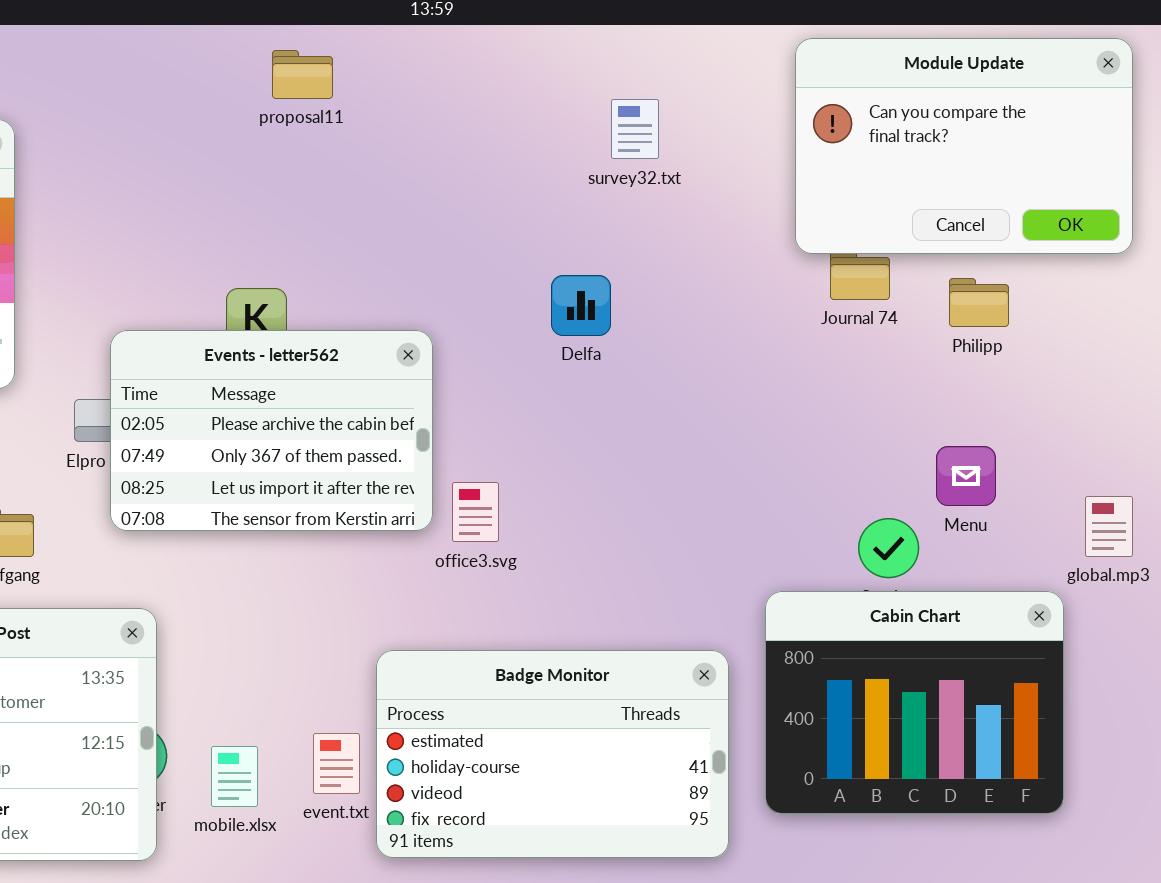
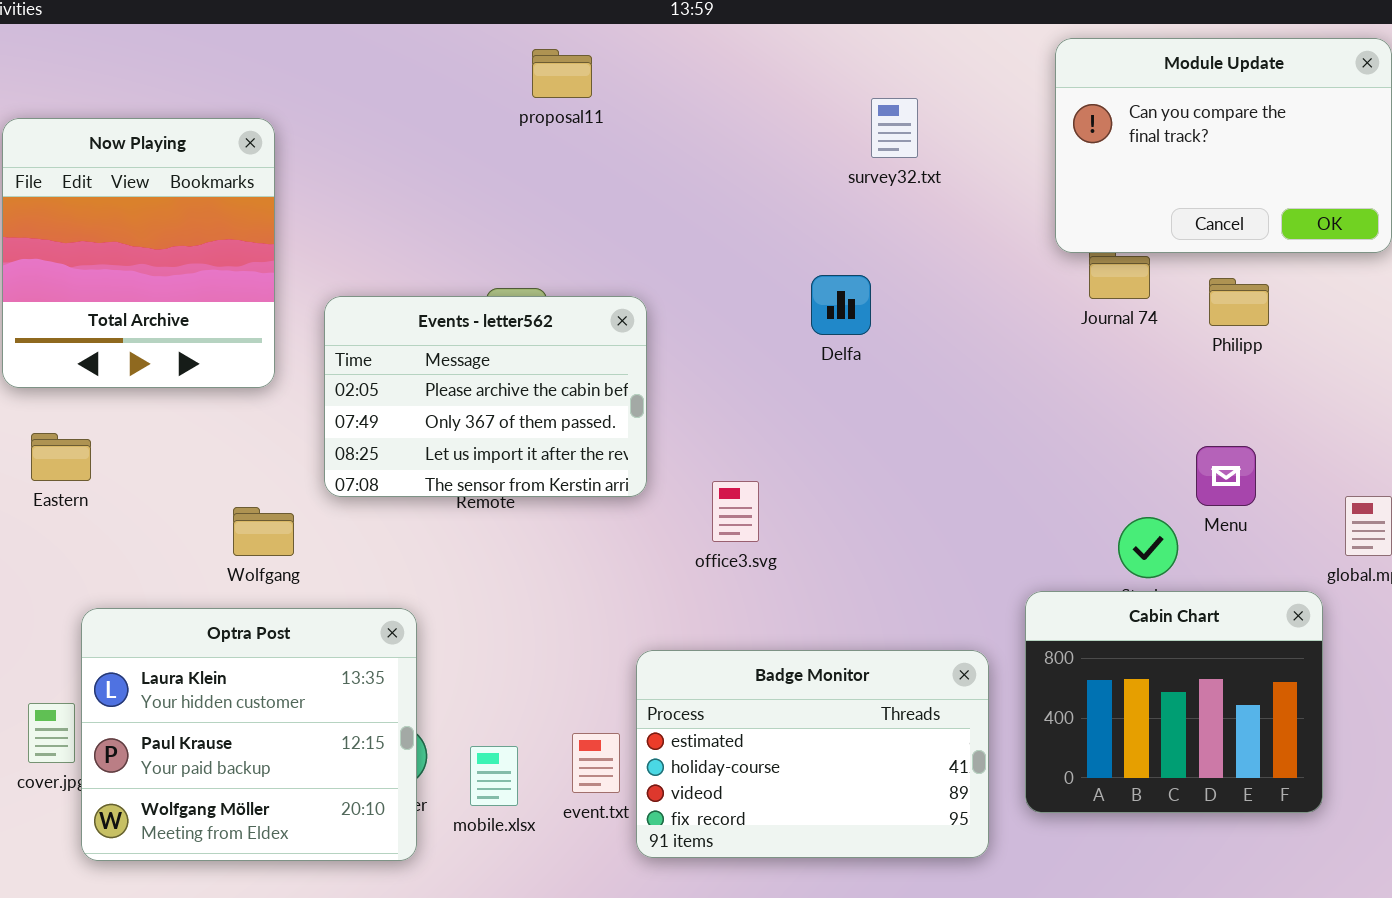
Events - letter562: [110,330,433,531] -> [324,296,647,497], moved

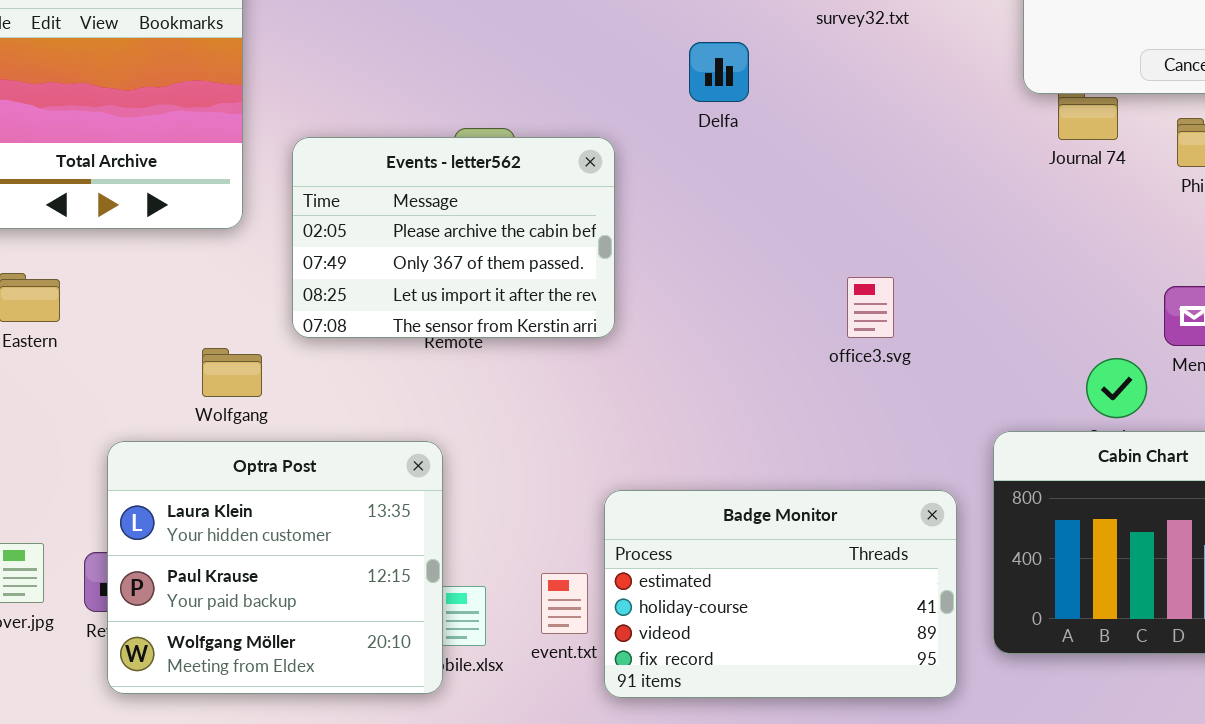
Delfa: [811,275,871,335] -> [689,42,749,102], moved
office3.svg: [712,481,759,542] -> [847,277,894,338], moved
Optra Post: [81,608,417,861] -> [107,441,443,694], moved

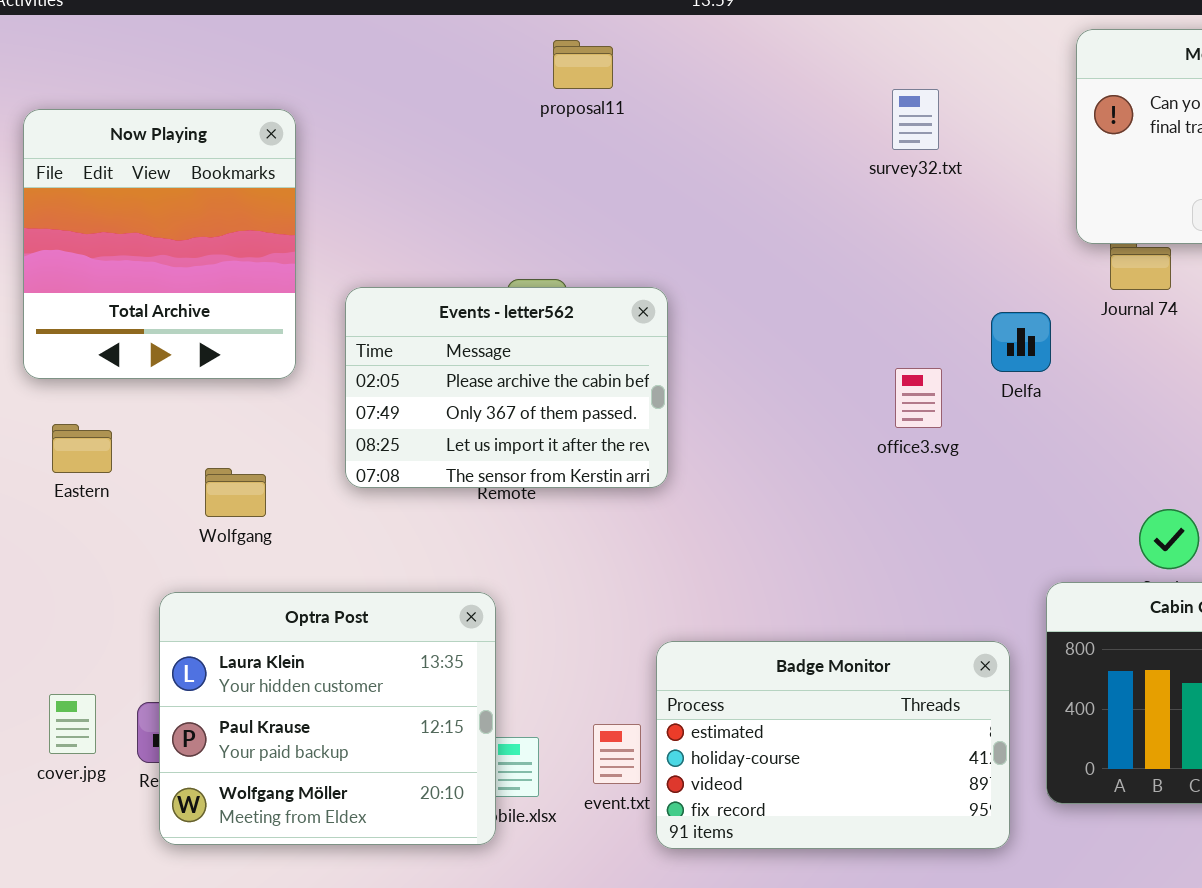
Delfa: [689,42,749,102] -> [991,312,1051,372], moved
office3.svg: [847,277,894,338] -> [895,368,942,428], moved
Wolfgang: [202,348,262,397] -> [205,468,266,517], moved

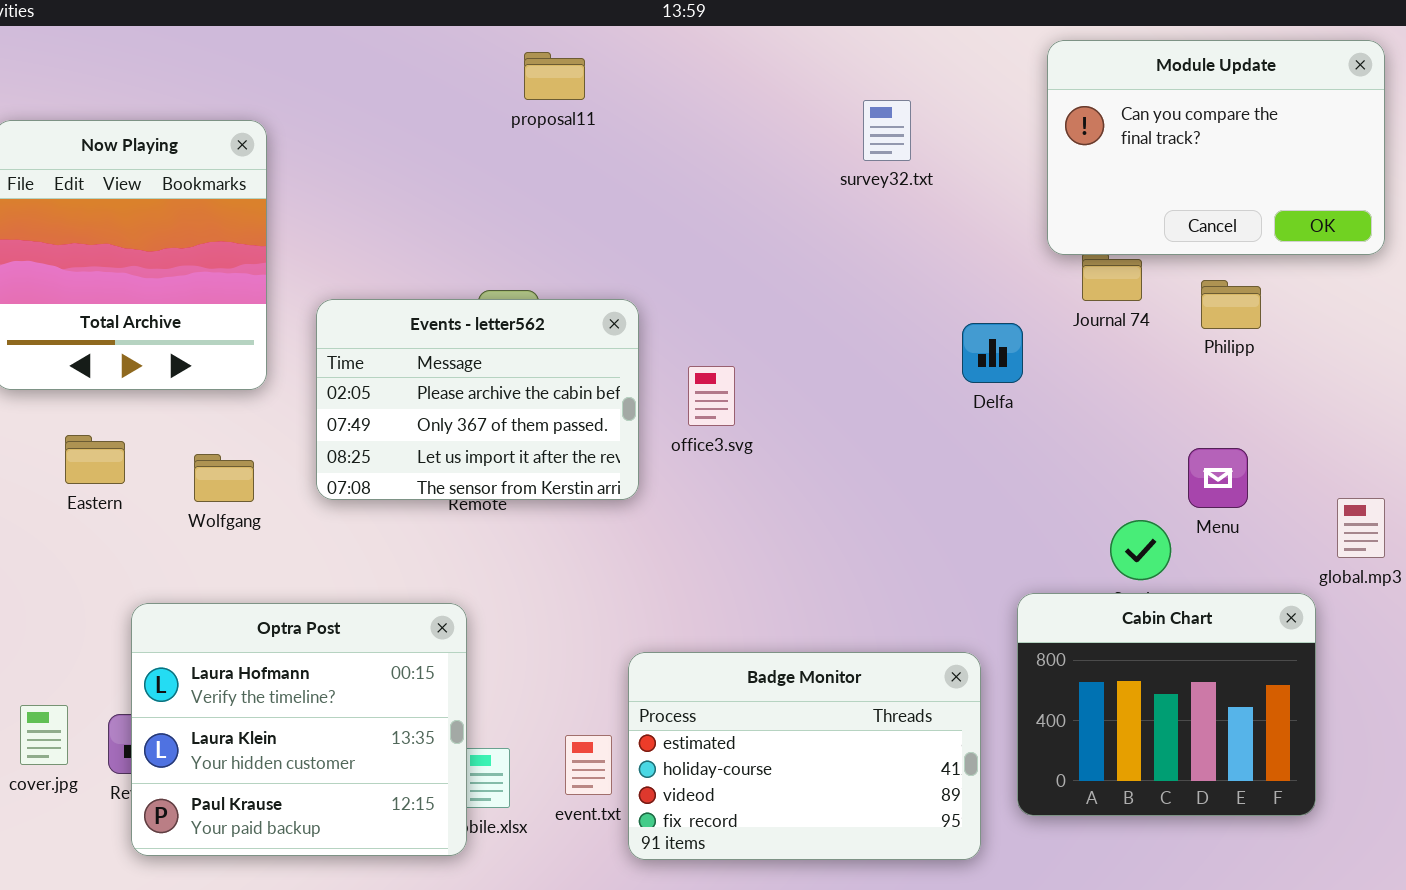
office3.svg: [895,368,942,428] -> [688,366,735,426], moved
Eastern: [52,424,112,473] -> [65,435,125,484], moved
Wolfgang: [205,468,266,517] -> [194,454,254,502], moved
Optra Post: [159,592,496,845] -> [131,603,467,856], scrolled up 1 row

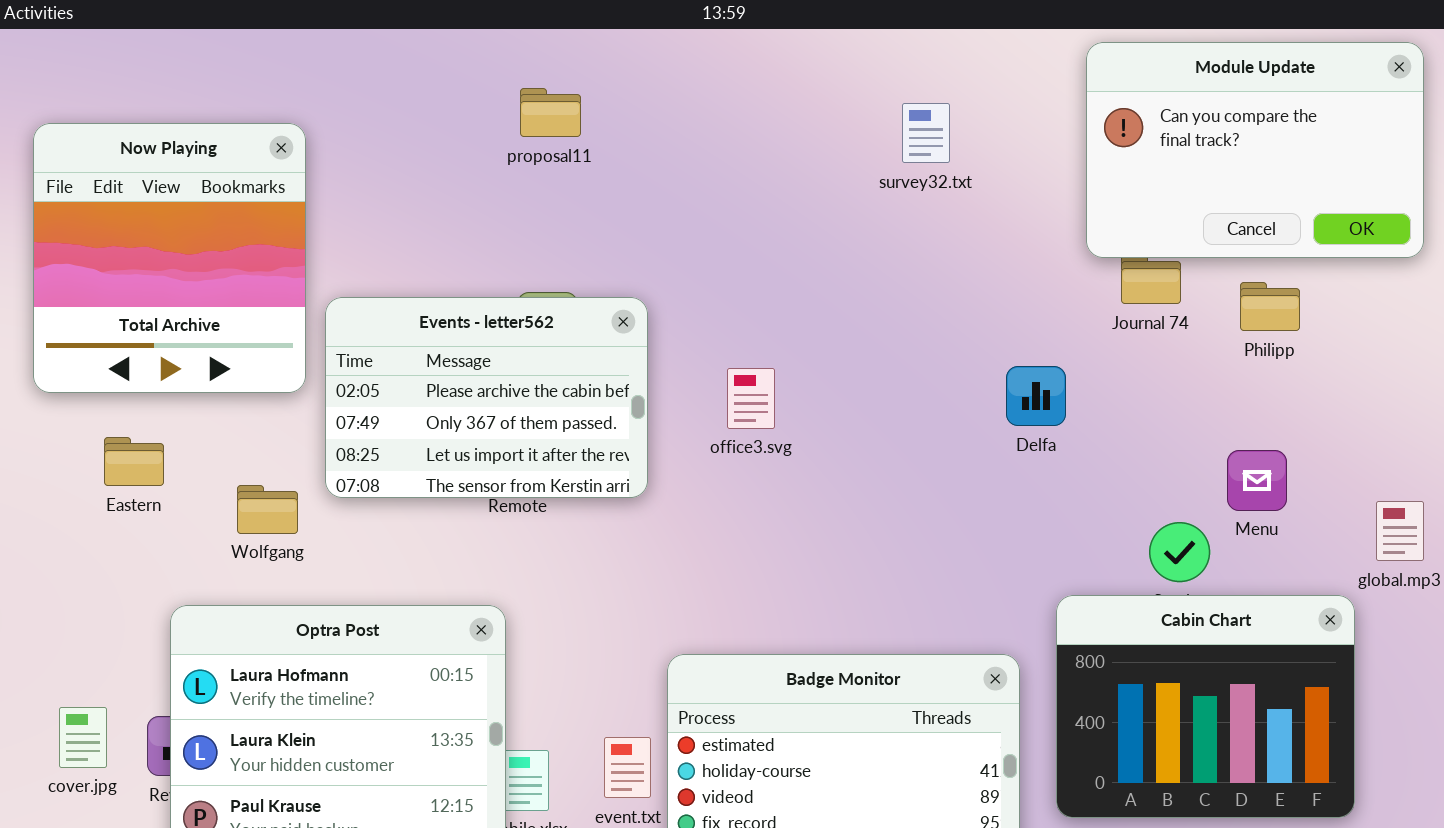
proposal11: [524,52,585,100] -> [520,88,581,137], moved
Events - letter562: [316,299,639,500] -> [325,297,648,498], moved
Delfa: [962,323,1023,383] -> [1006,366,1066,426], moved
Wolfgang: [194,454,254,502] -> [237,485,298,534], moved

